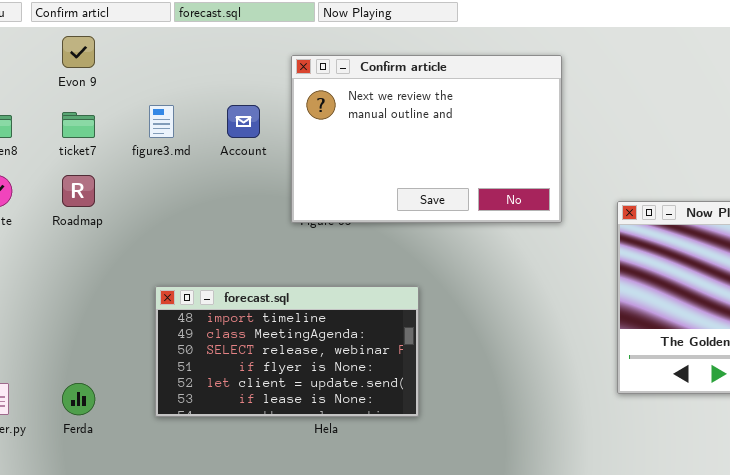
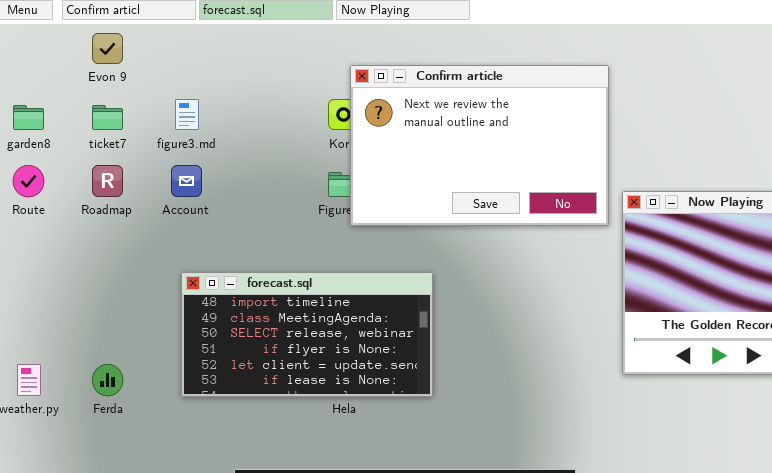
Confirm article: [291,55,562,223] -> [350,65,609,226], moved
Account: [227,105,260,138] -> [171,165,202,197], moved

